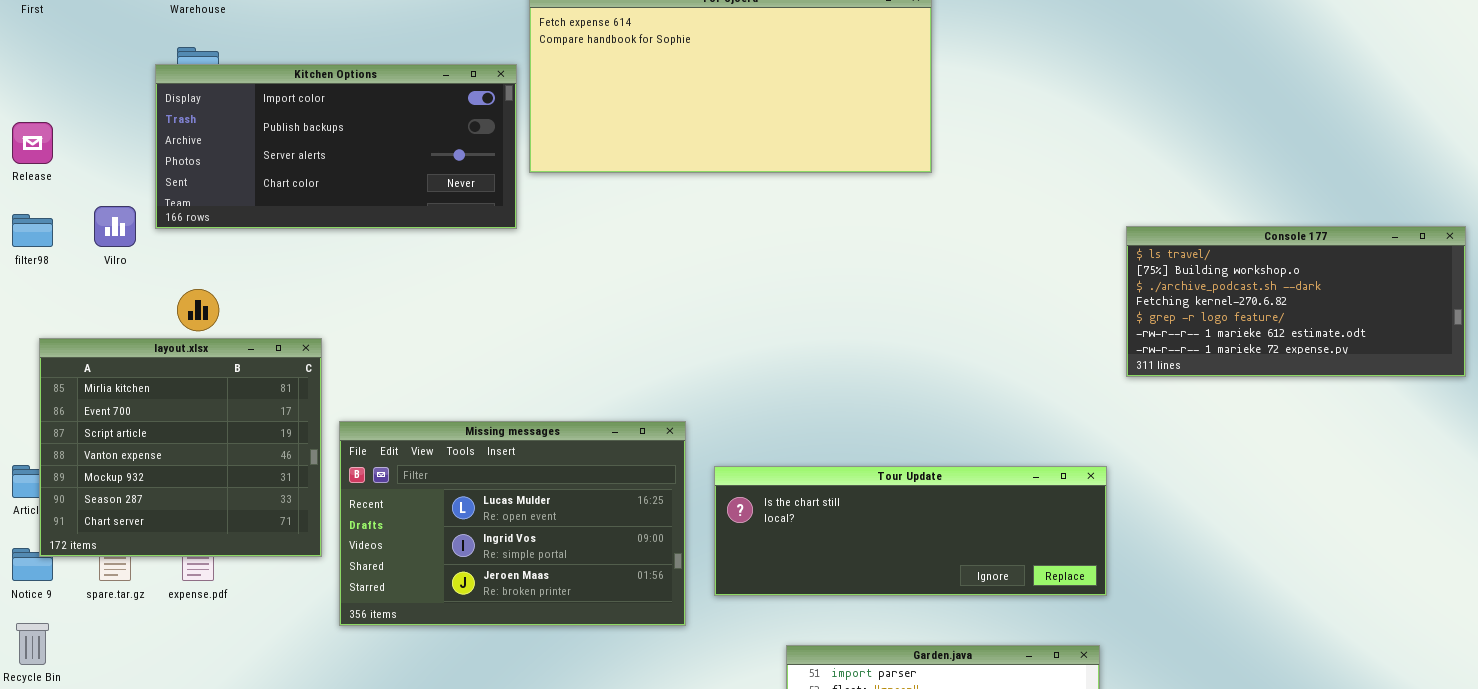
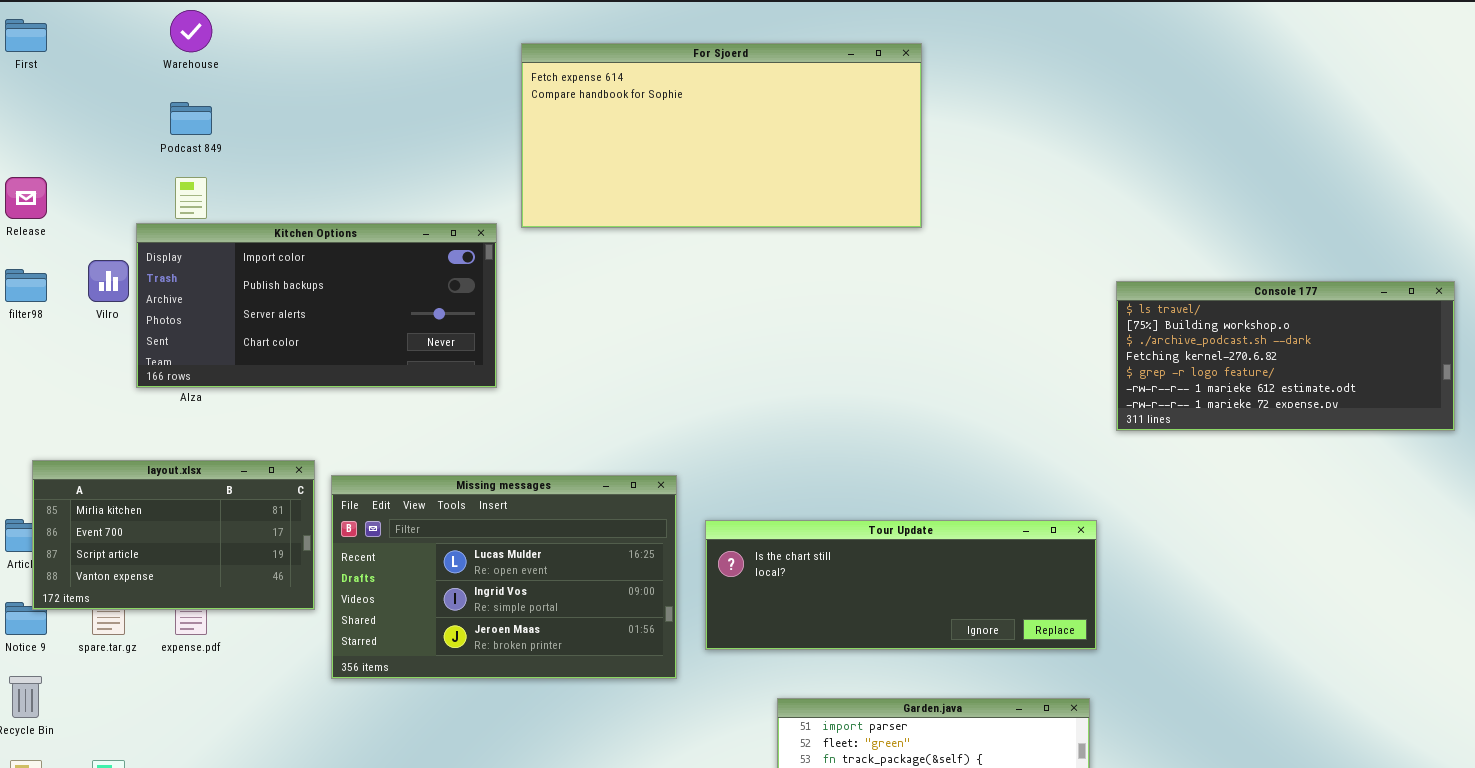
Kitchen Options: [155,64,517,229] -> [136,223,497,388], moved
layout.xlsx: [39,338,322,557] -> [32,460,315,610], resized

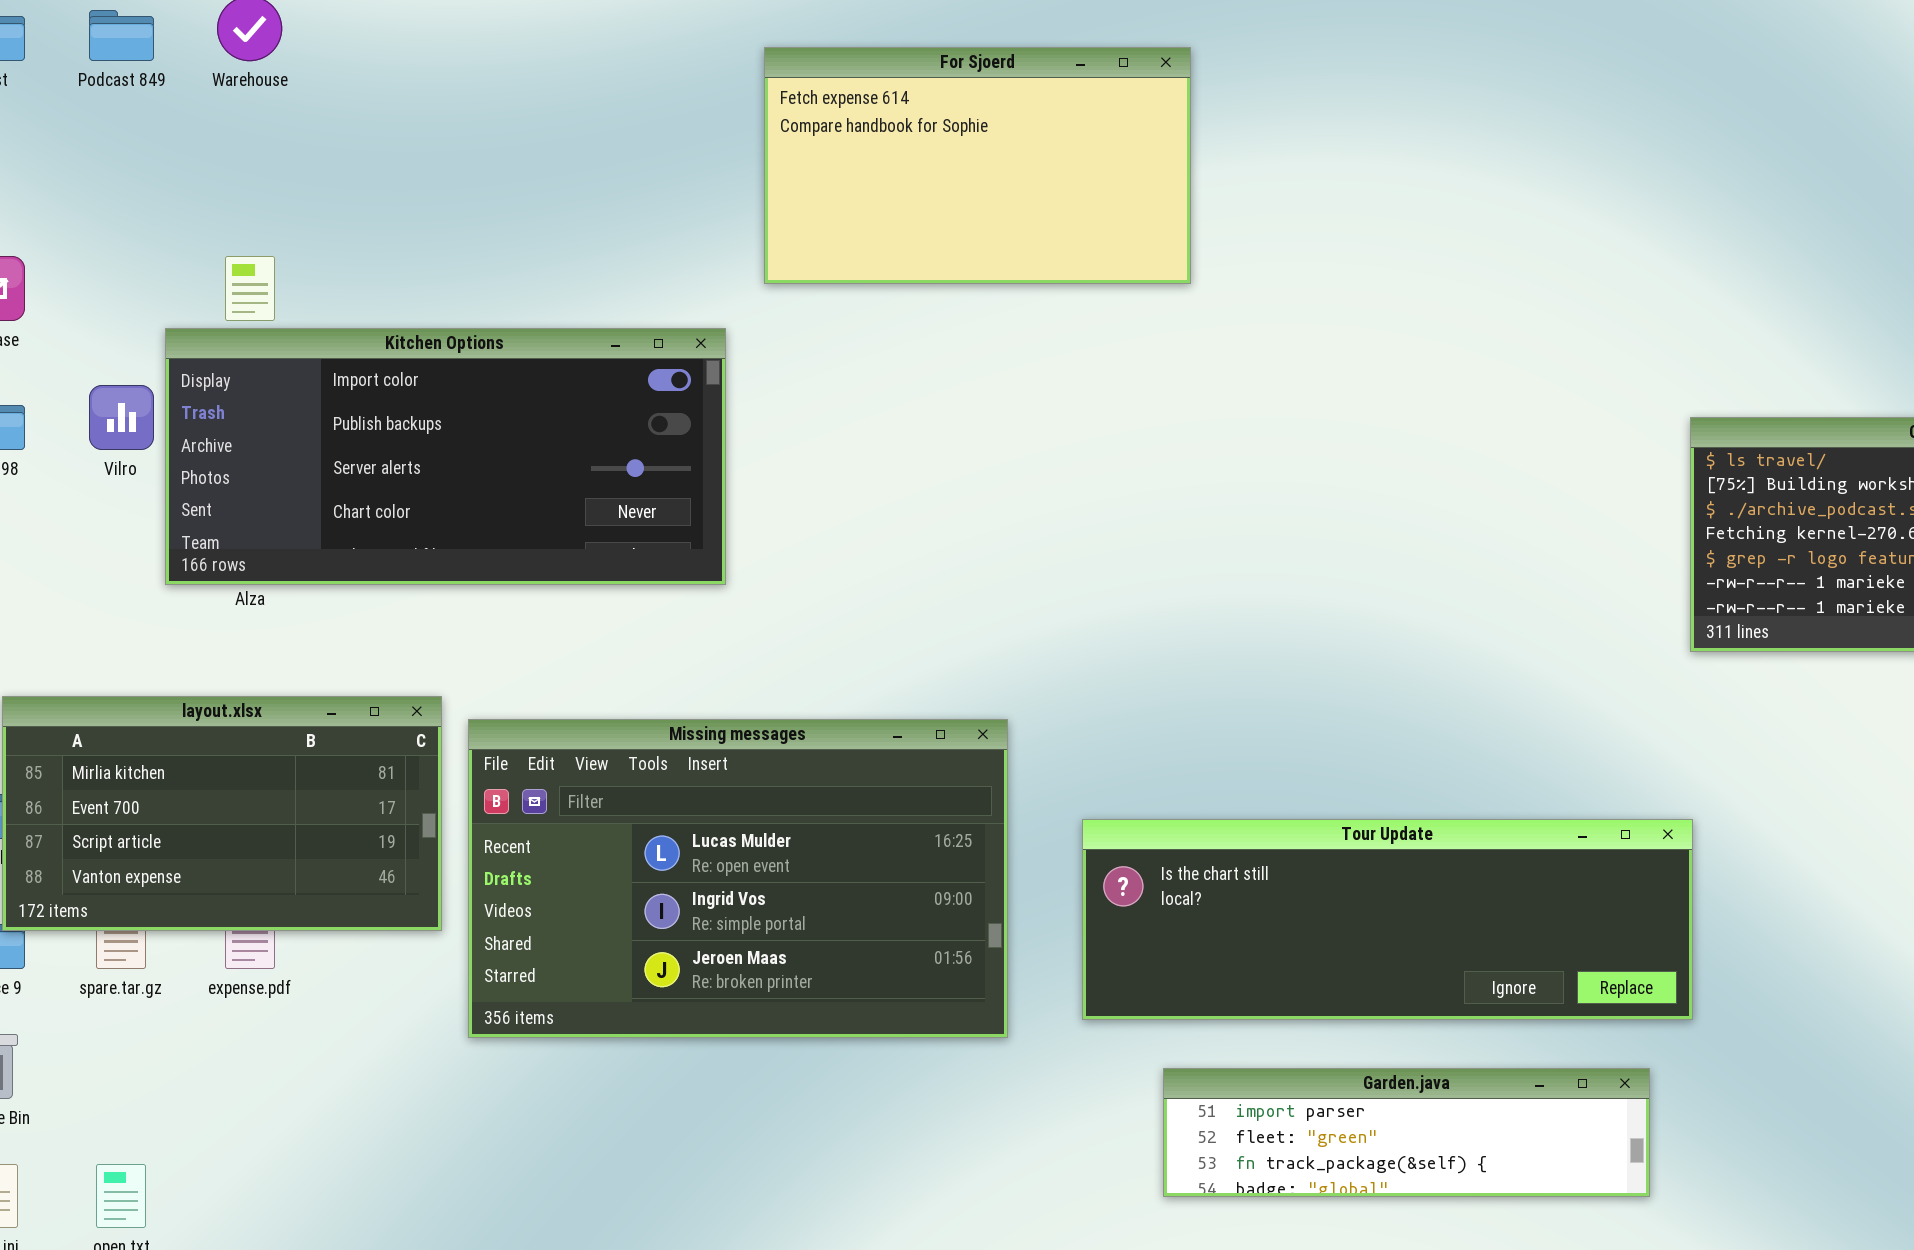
For Sjoerd: [521,43,922,228] -> [764,47,1191,284], resized
Podcast 849: [170,102,212,135] -> [89,10,154,61], moved
Tour Update: [705,520,1097,650] -> [1082,819,1693,1020], moved

